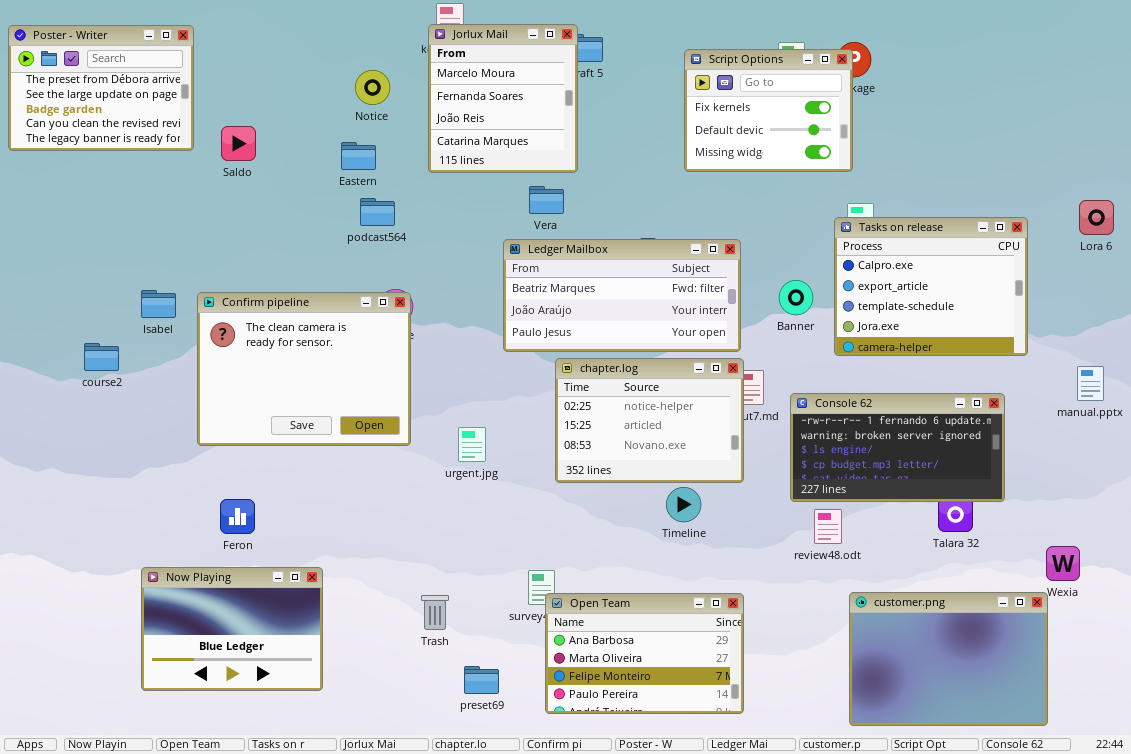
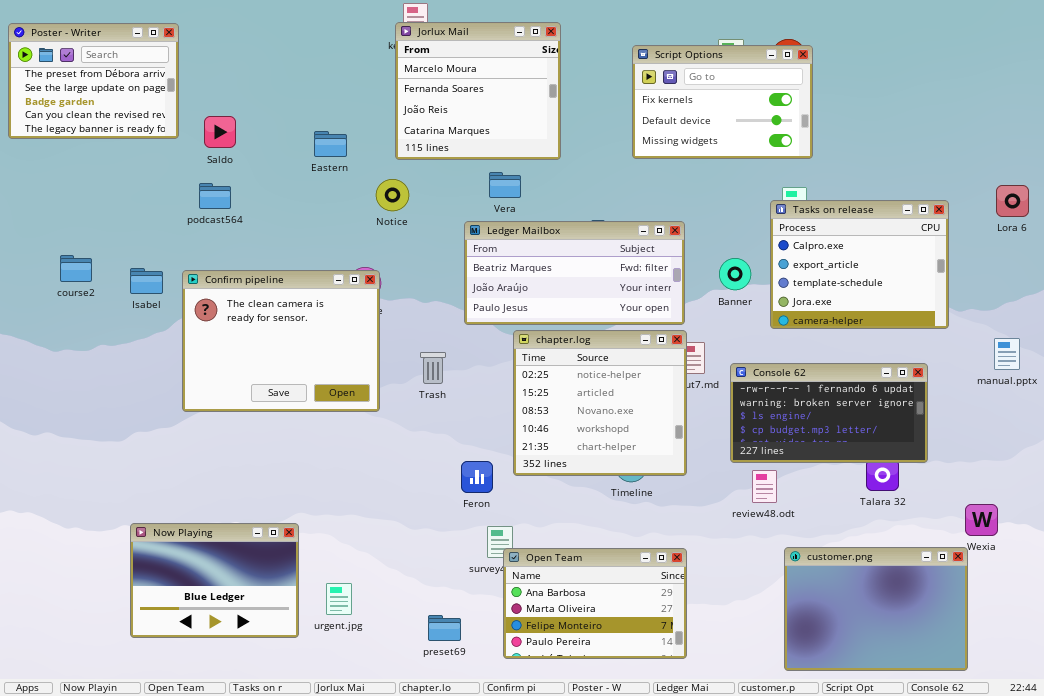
Jorlux Mail: [428,24,578,173] -> [395,22,561,160], resized
Script Options: [684,49,853,172] -> [632,45,813,159], resized
Notice: [355,70,390,105] -> [376,179,409,211], moved
podcast564: [360,198,395,226] -> [199,183,231,209], moved
course2: [84,343,119,371] -> [60,255,92,282], moved
chapter.log: [555,358,744,483] -> [513,330,687,476], resized
urgent.jpg: [458,427,486,462] -> [326,583,352,615], moved
Feron: [220,499,255,534] -> [461,461,493,493], moved
Trash: [421,595,449,630] -> [420,352,446,384], moved

